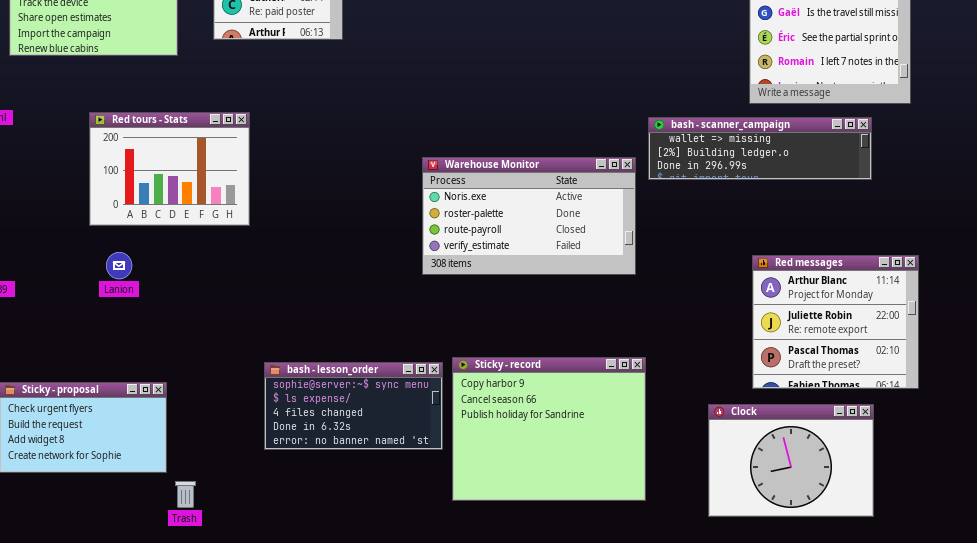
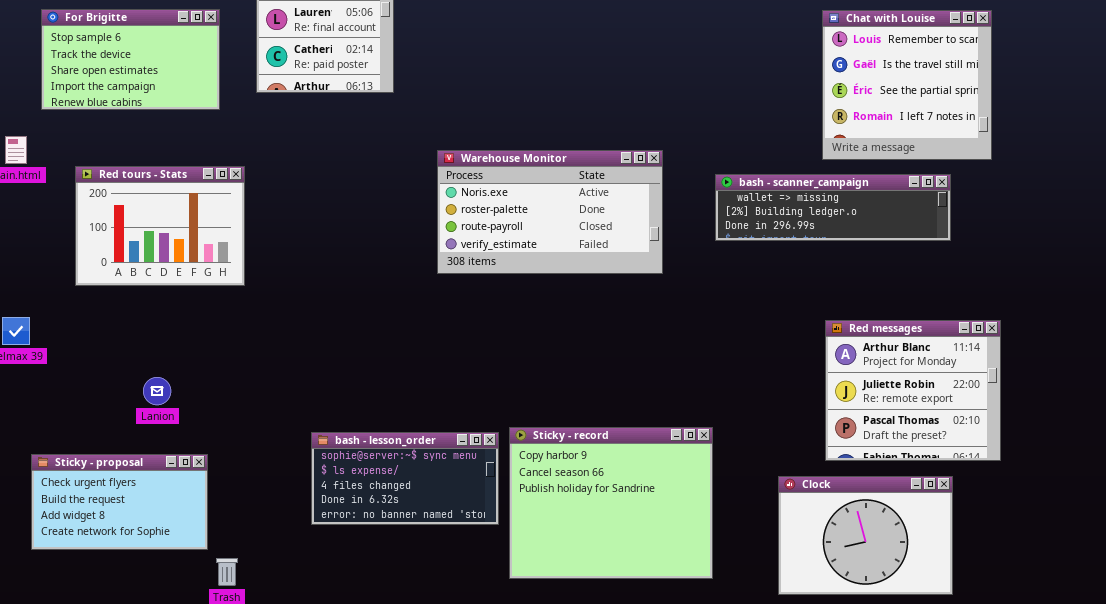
Red tours - Stats: [89,112,250,226] -> [75,166,245,286], moved
Warehouse Monitor: [422,157,636,275] -> [437,150,663,274], moved
Lanion: [106,252,132,279] -> [143,377,171,405], moved

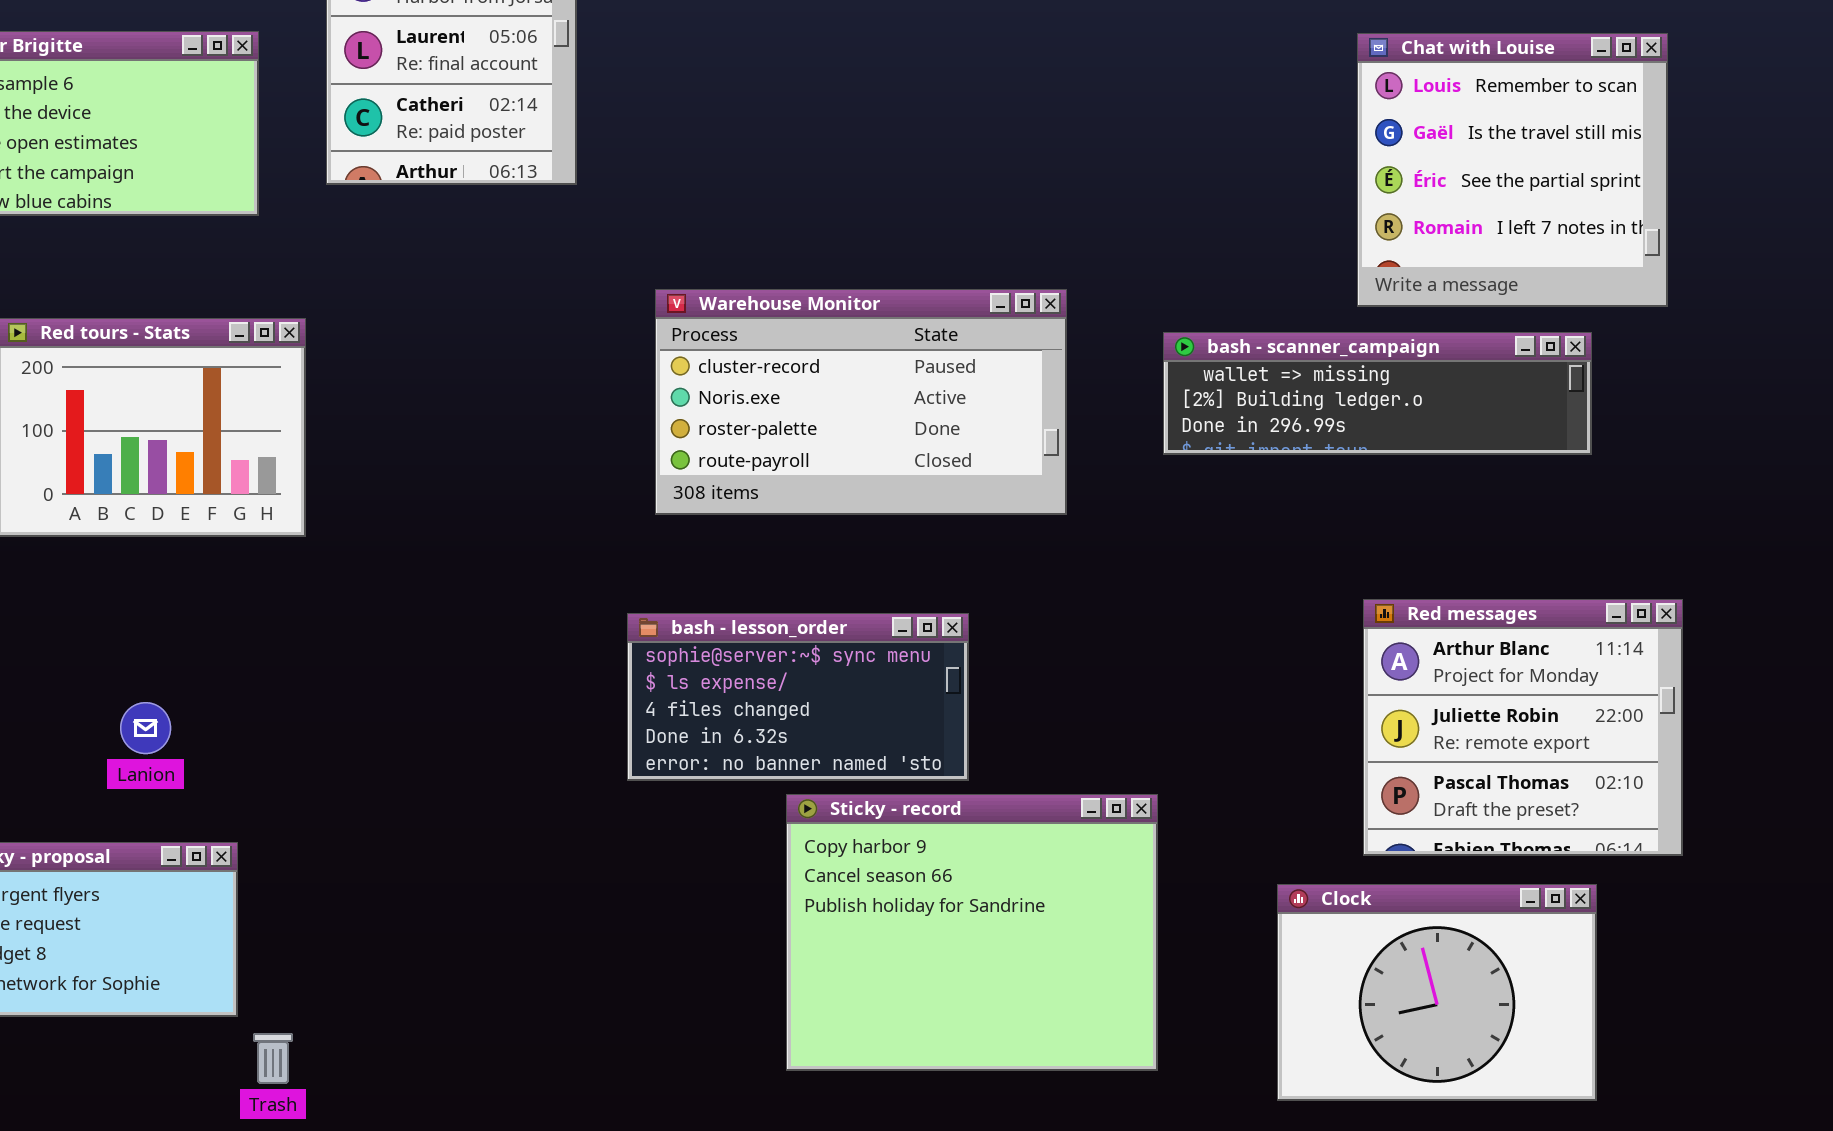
Warehouse Monitor: [437,150,663,274] -> [655,289,1067,515], scrolled up 1 row
bash - lesson_order: [311,432,499,525] -> [627,613,969,781], moved

